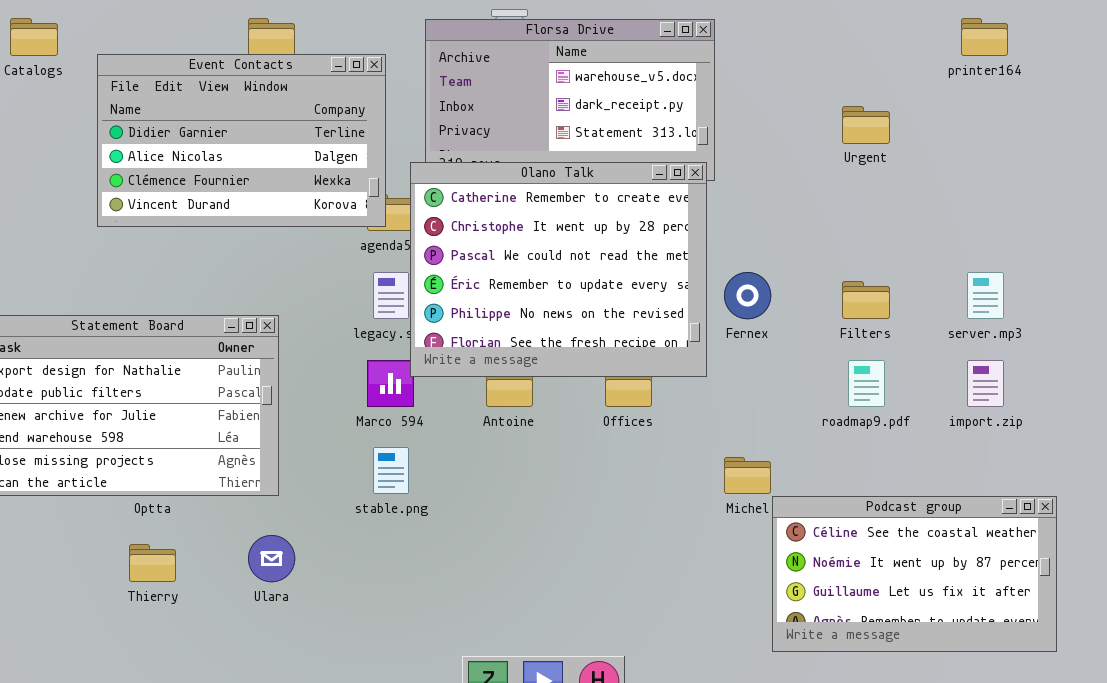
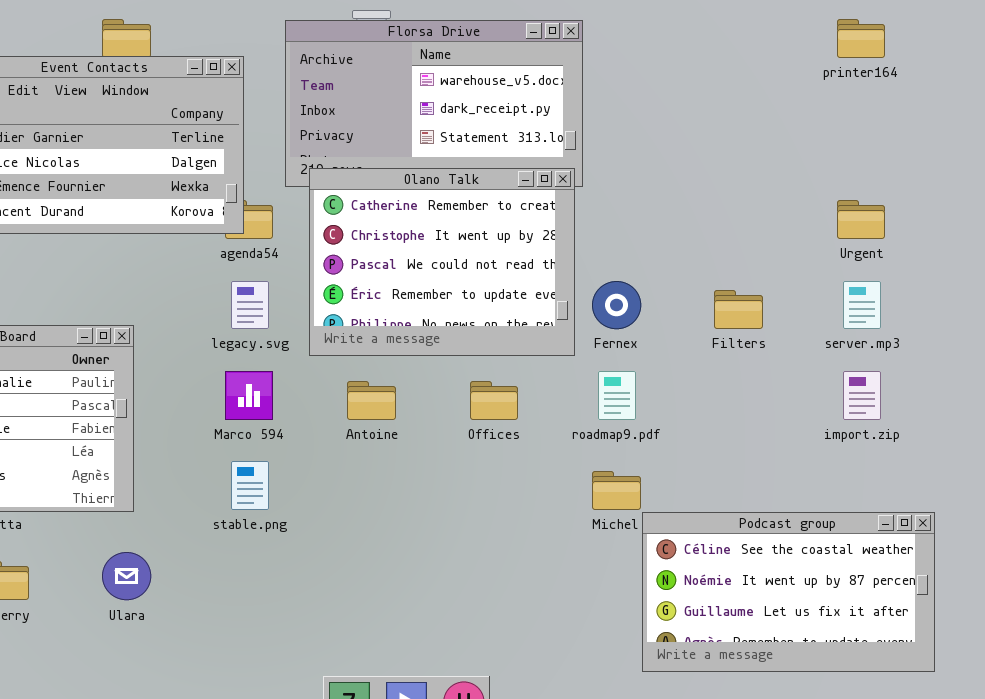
Urgent: [842,106,890,144] -> [837,200,885,239], moved
Olano Talk: [410,162,707,377] -> [309,168,575,356], resized
roadmap9.pdf: [848,360,885,407] -> [598,371,636,420], moved

